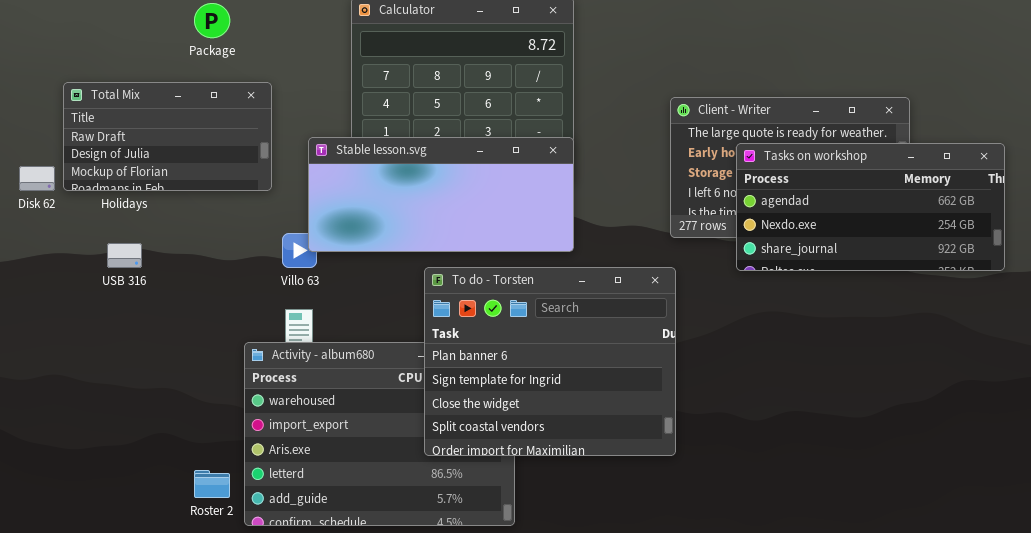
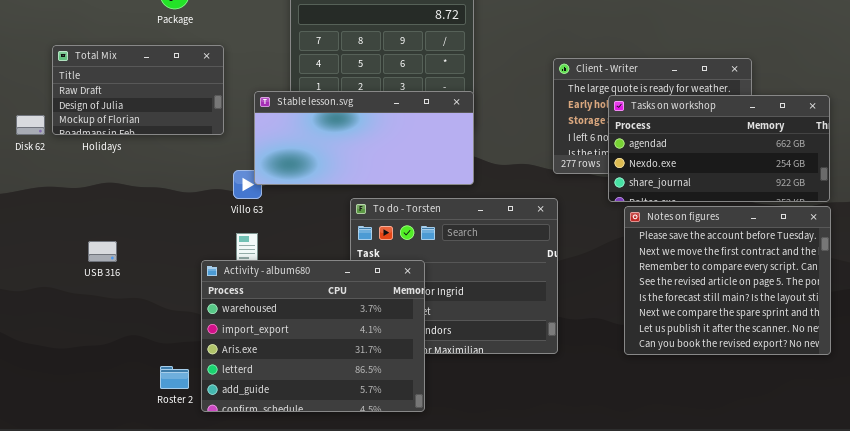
USB 316: [107,243,142,268] -> [88,241,117,262], moved
Notes on figures: none -> [624,206,831,355], opened
Activity - album680: [244,342,515,526] -> [201,260,425,412], raised

